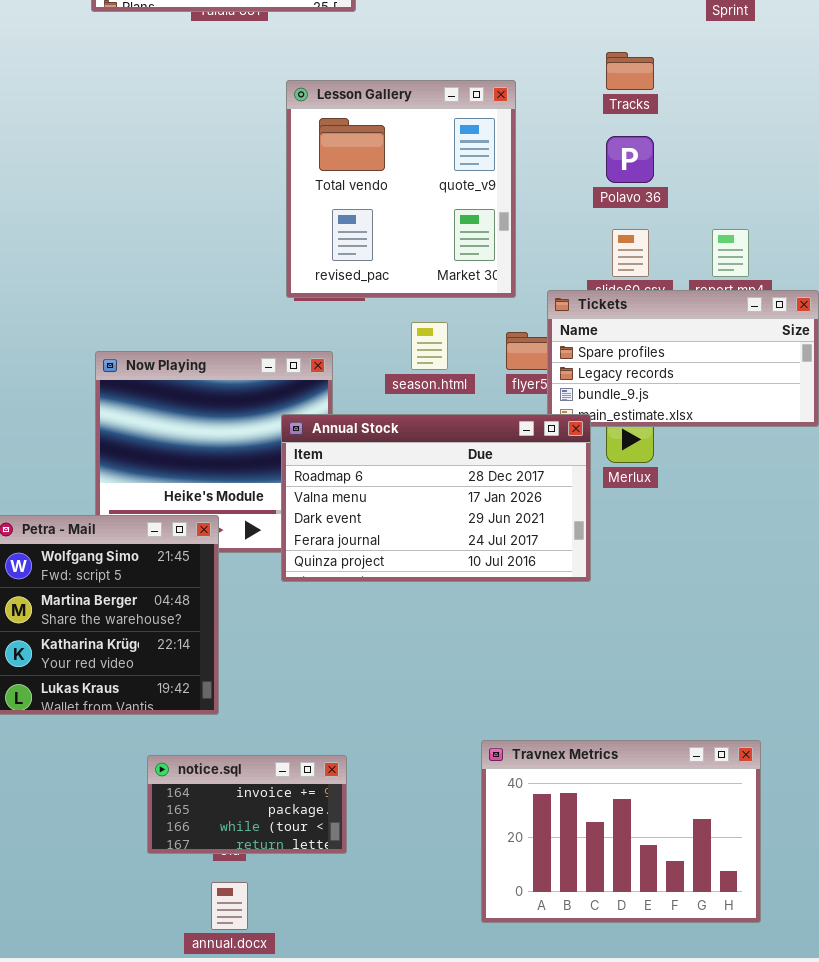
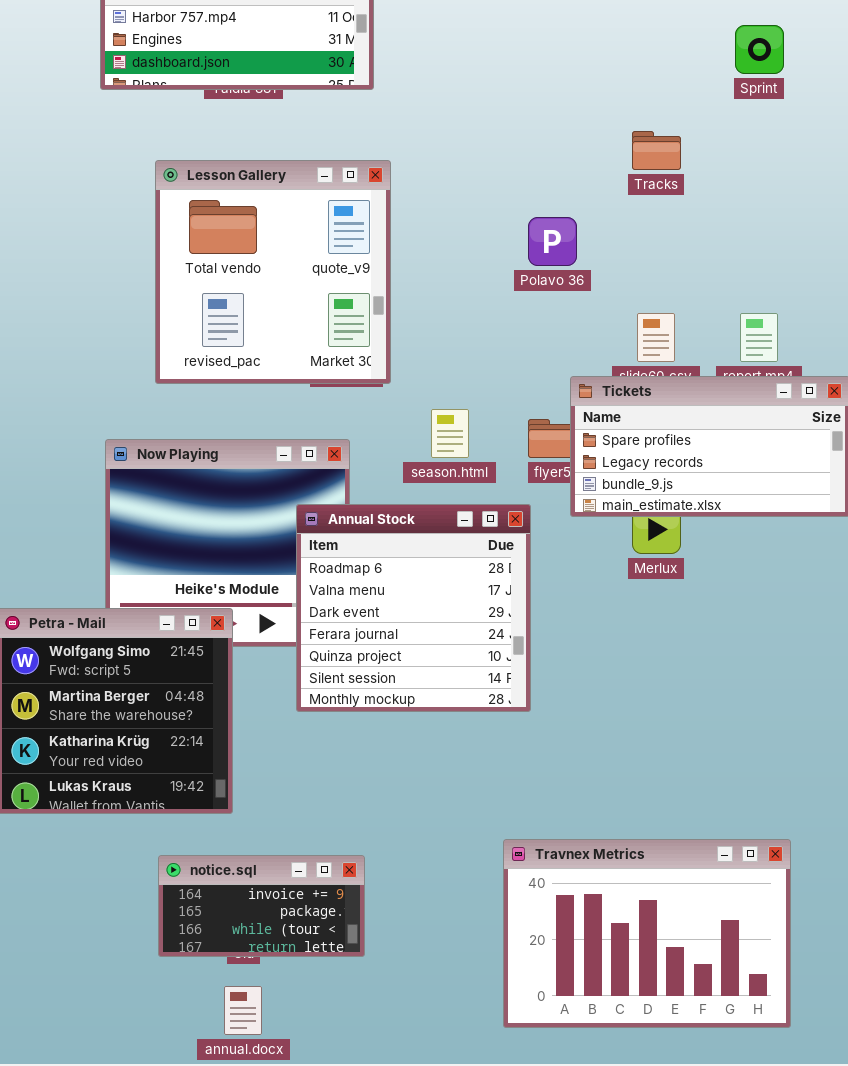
Lesson Gallery: [286,80,516,298] -> [155,160,391,384], moved
Polavo 36: [606,136,654,183] -> [528,217,577,266], moved
Annual Stock: [281,414,591,582] -> [296,504,531,712], resized

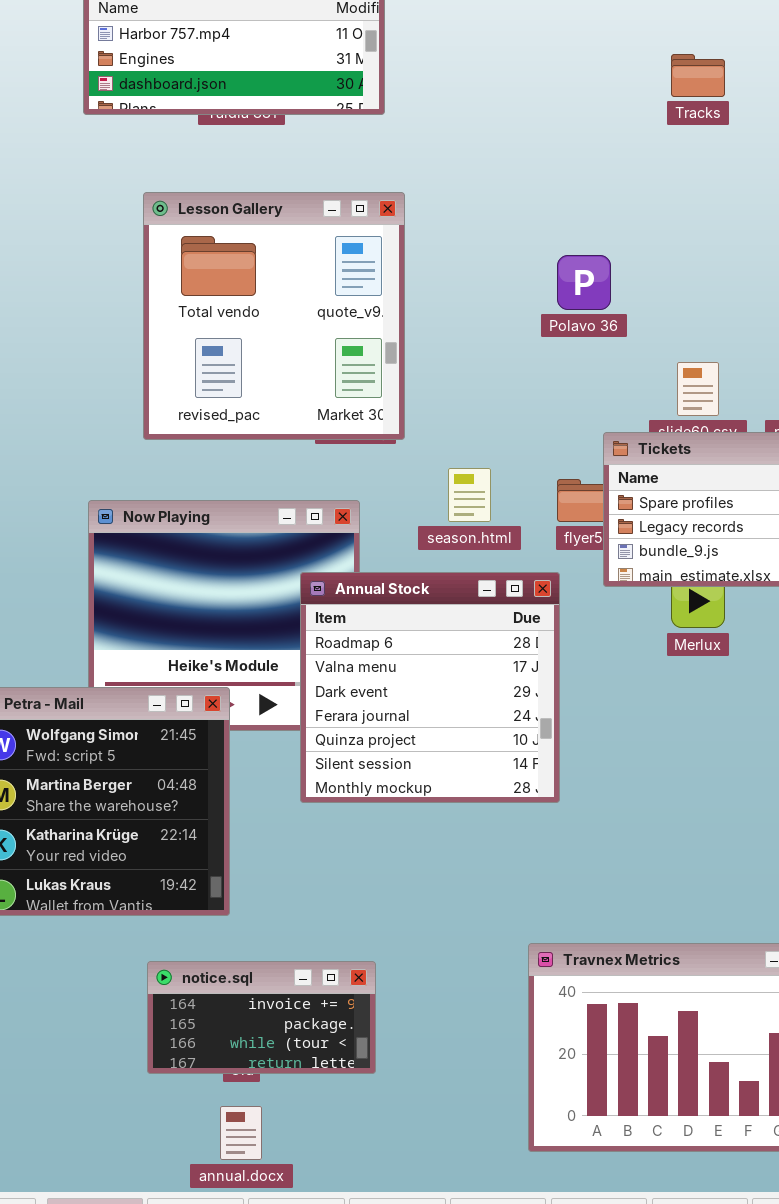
Tracks: [632,131,681,170] -> [671,54,725,97], moved

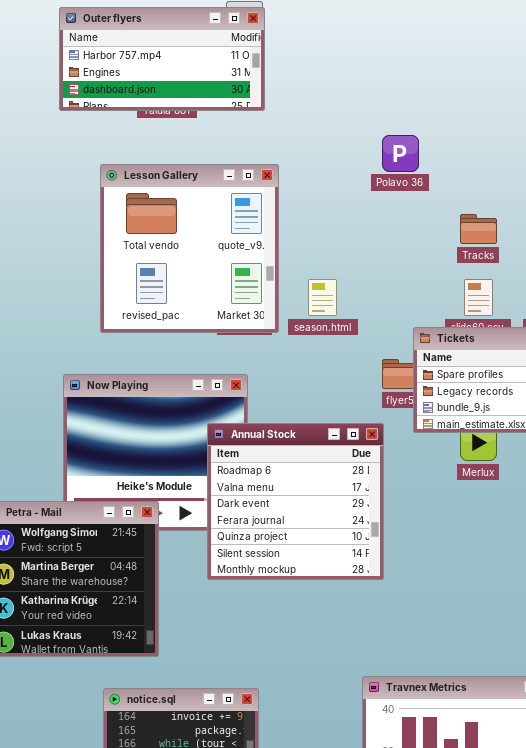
Tracks: [671,54,725,97] -> [460,214,497,244], moved
Polavo 36: [557,255,611,310] -> [382,135,419,172], moved
season.html: [448,468,491,522] -> [308,279,337,316], moved

